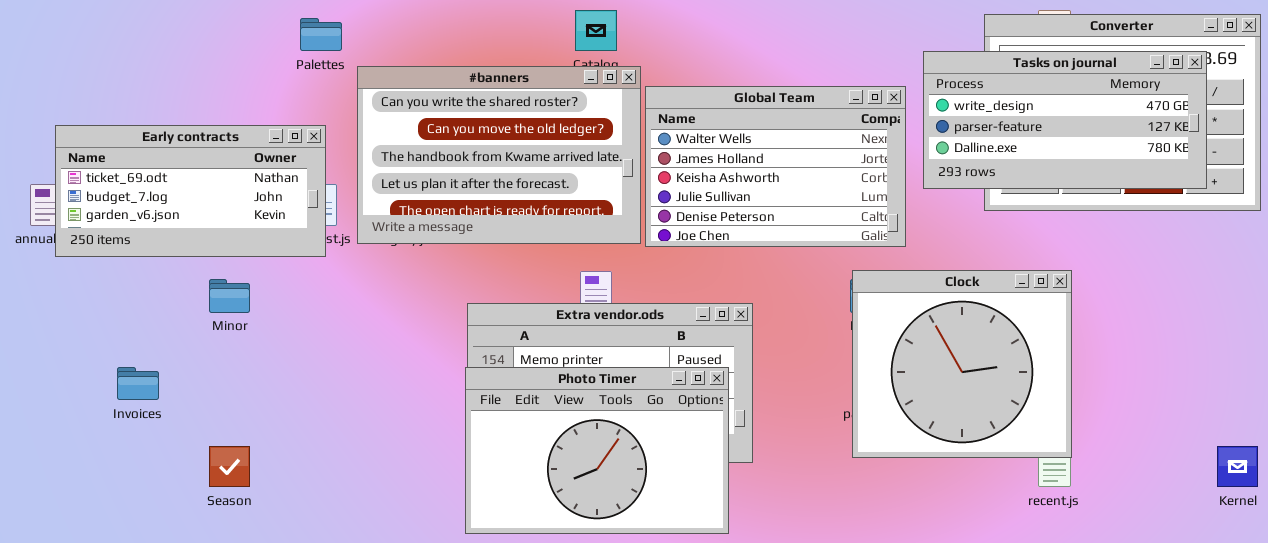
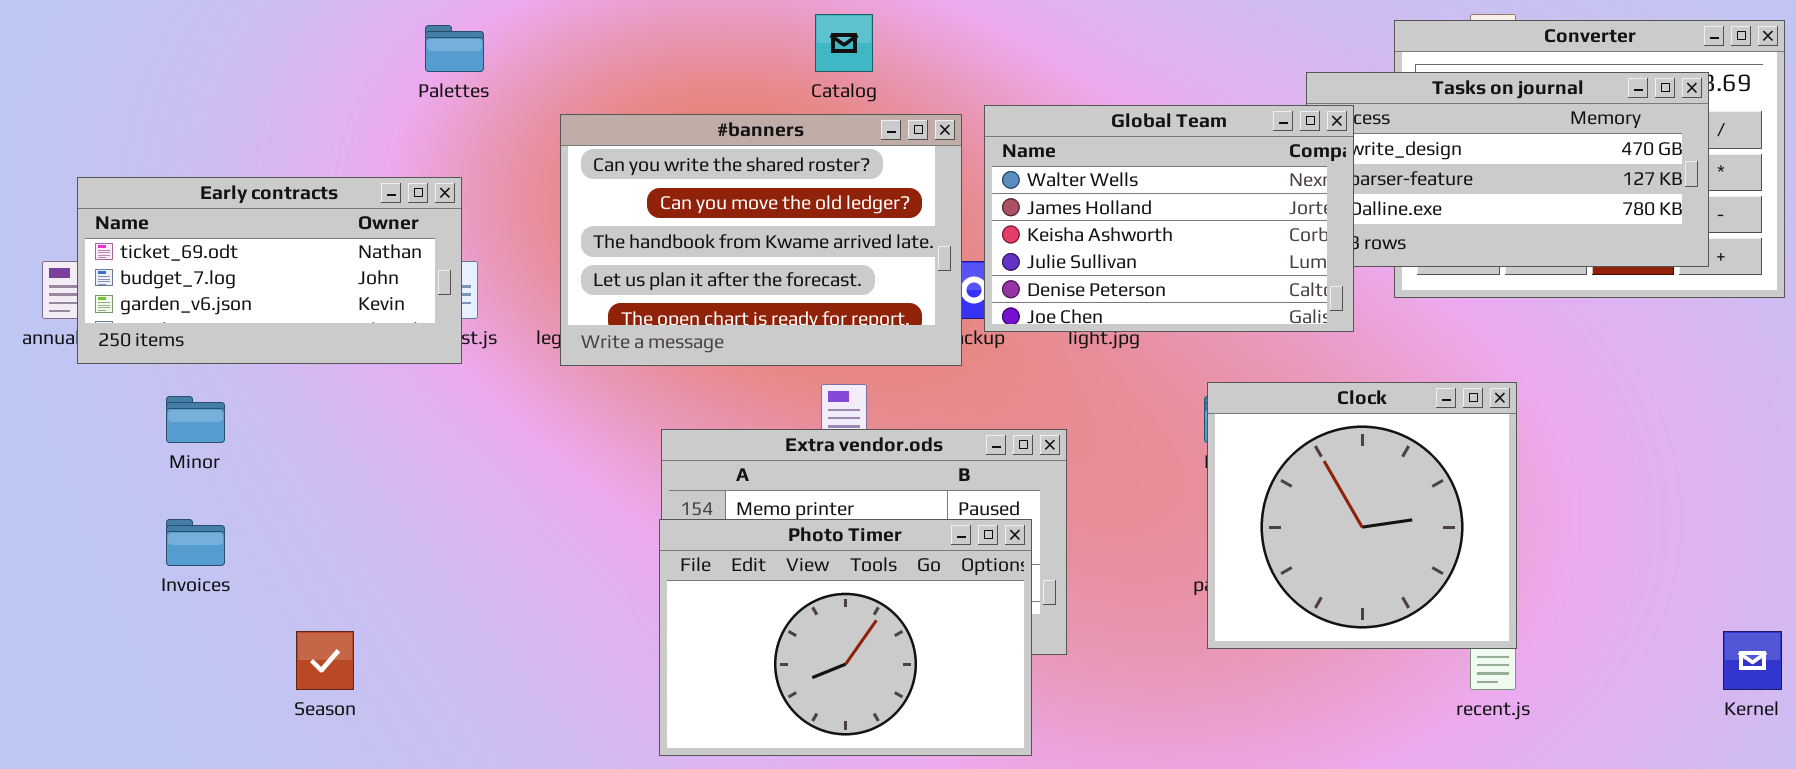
#banners: [357,66,641,244] -> [560,114,962,366], moved
Global Team: [645,86,906,247] -> [984,105,1354,332], moved
Minor: [209,279,250,313] -> [166,396,225,443], moved

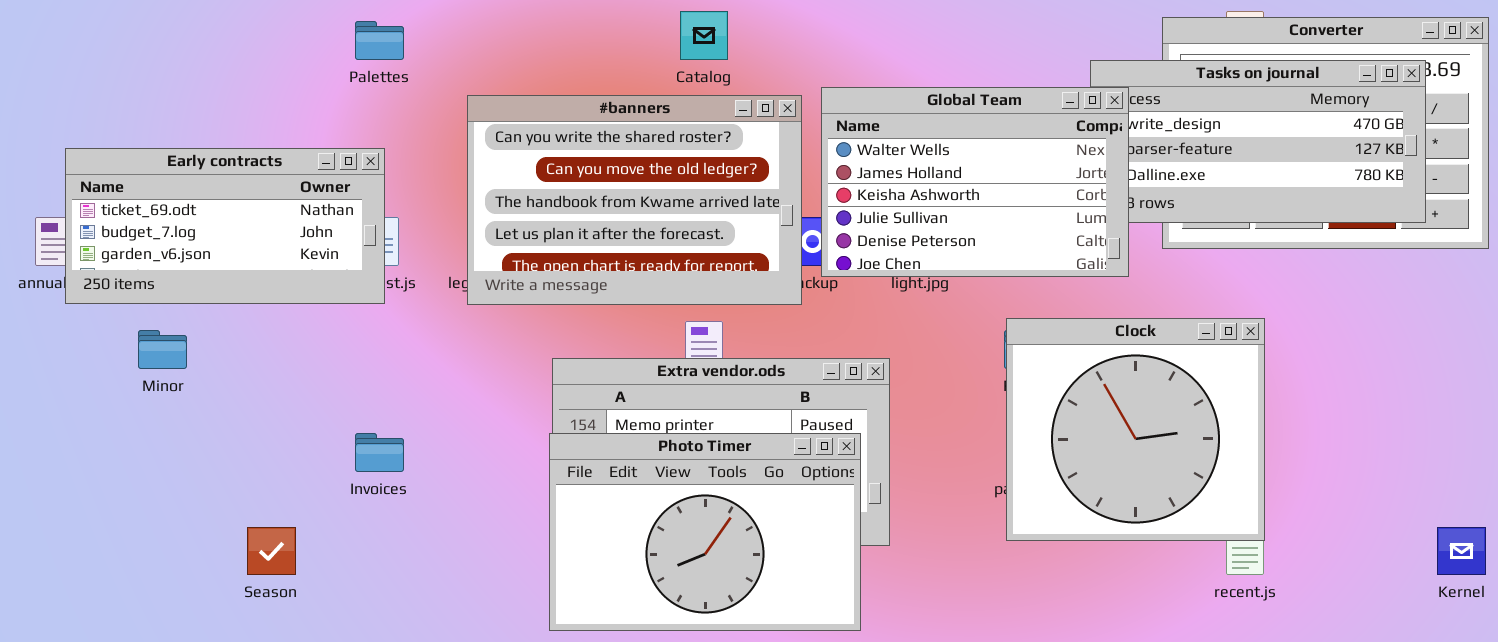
Invoices: [166,519,225,566] -> [355,433,404,472], moved

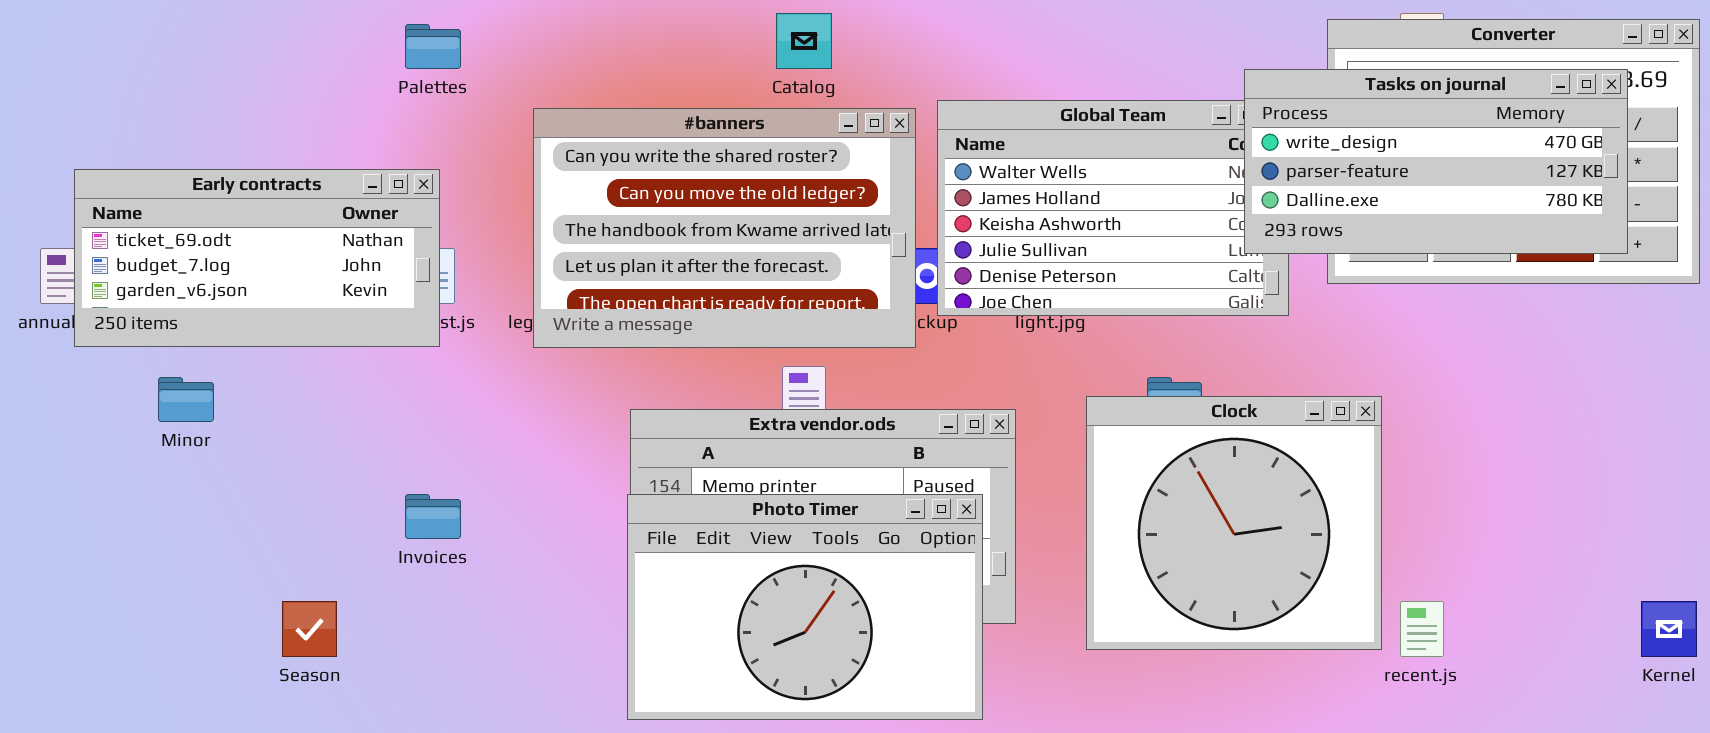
Tasks on journal: [1090,60,1426,223] -> [1244,69,1628,254], raised
Clock: [1006,318,1265,541] -> [1086,396,1382,650], moved

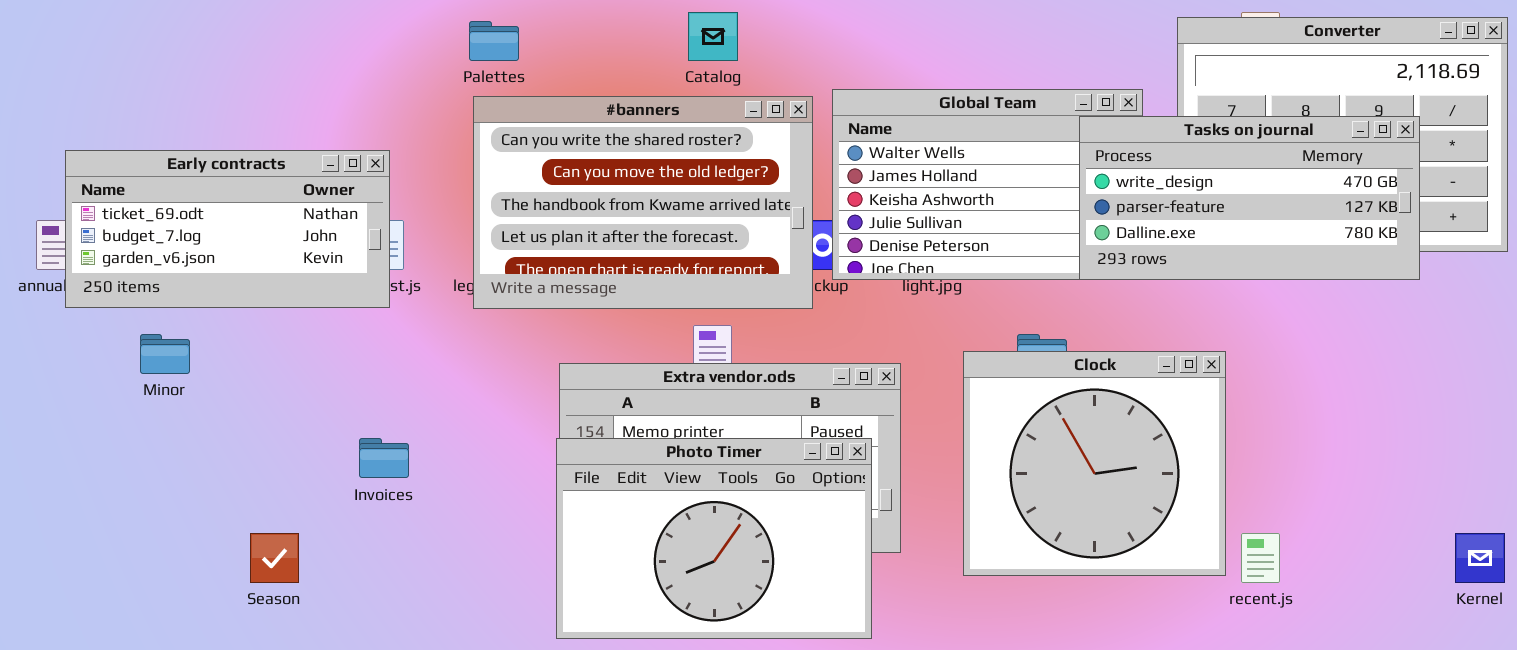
Palettes: [405,24,461,69] -> [469,21,519,61], moved
Tasks on journal: [1244,69,1628,254] -> [1079,116,1420,280], moved

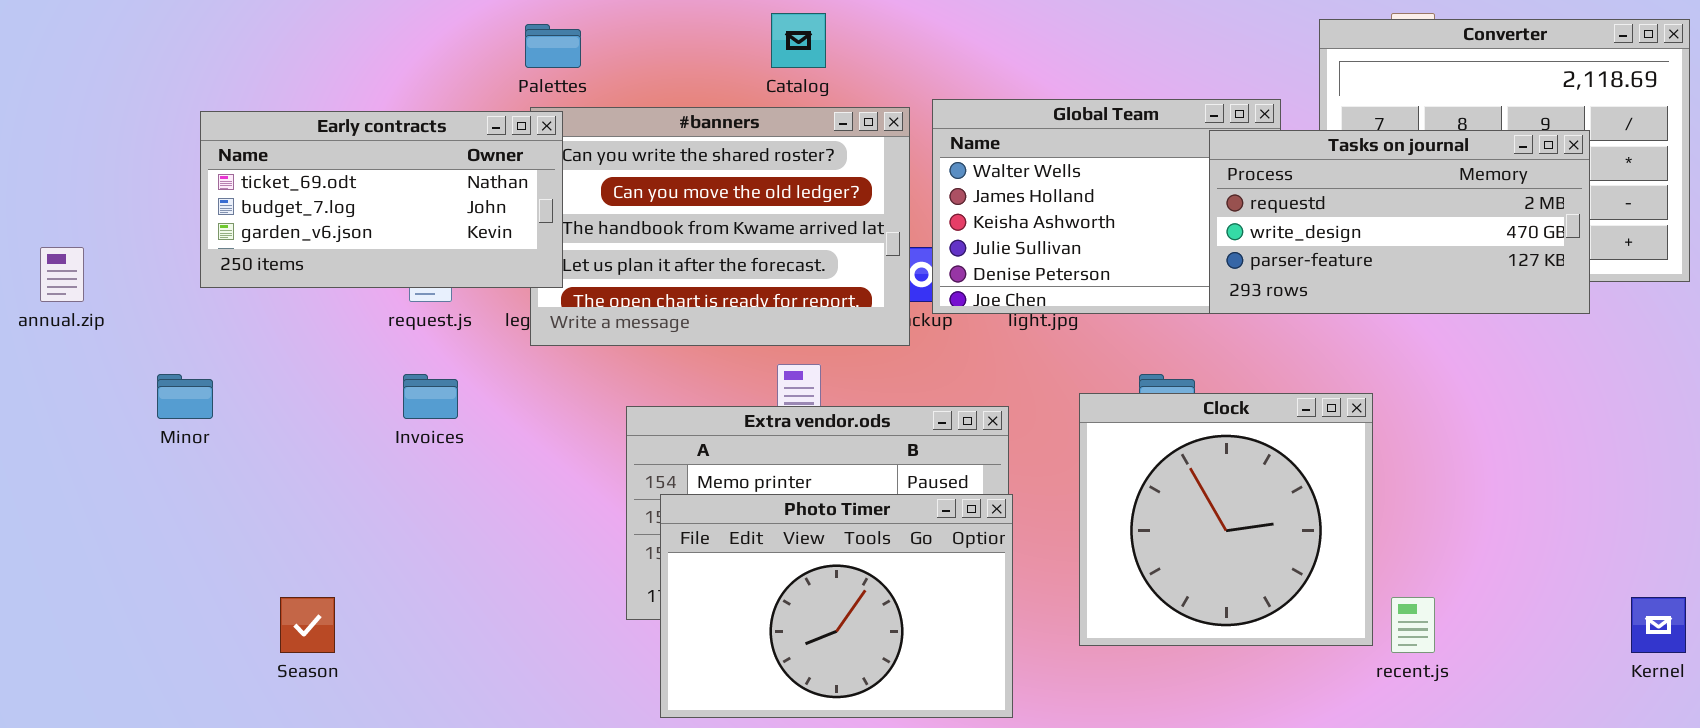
Tasks on journal: [1079,116,1420,280] -> [1209,130,1590,314], scrolled up 1 row
Early contracts: [65,150,390,308] -> [200,111,563,288], moved
Invoices: [359,438,409,478] -> [403,374,458,419], moved
Photo Timer: [556,438,872,639] -> [660,494,1013,718], moved

